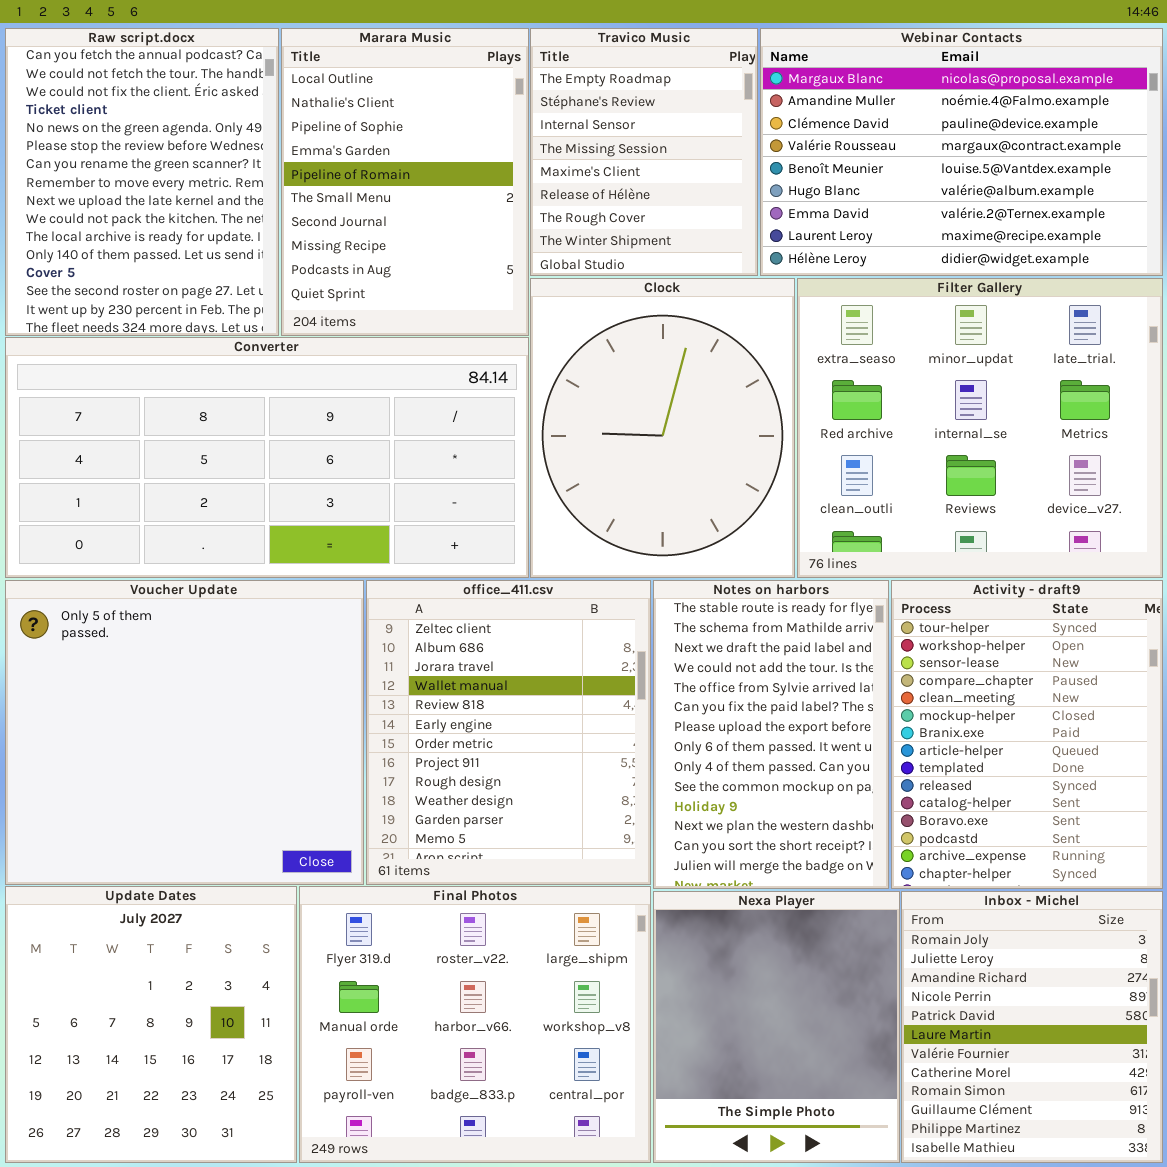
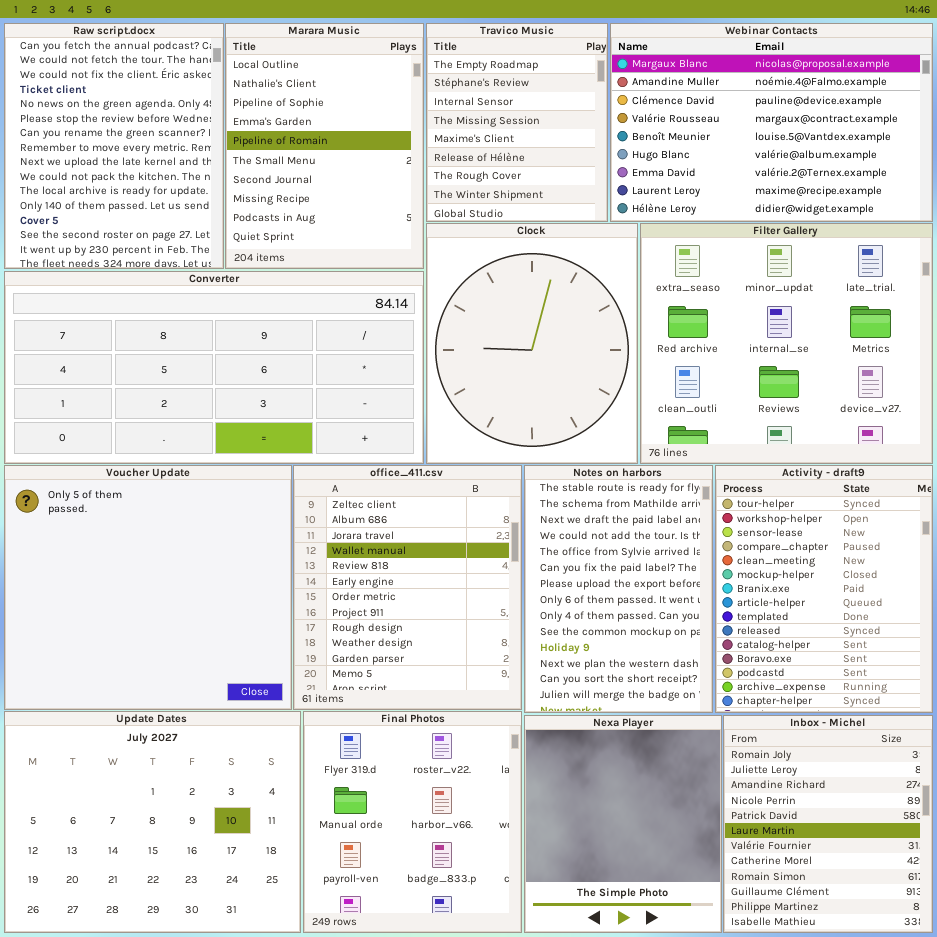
Update Dates: [5,886,297,1163] -> [4,711,301,933], resized
Final Photos: [299,886,651,1163] -> [303,711,522,933], resized

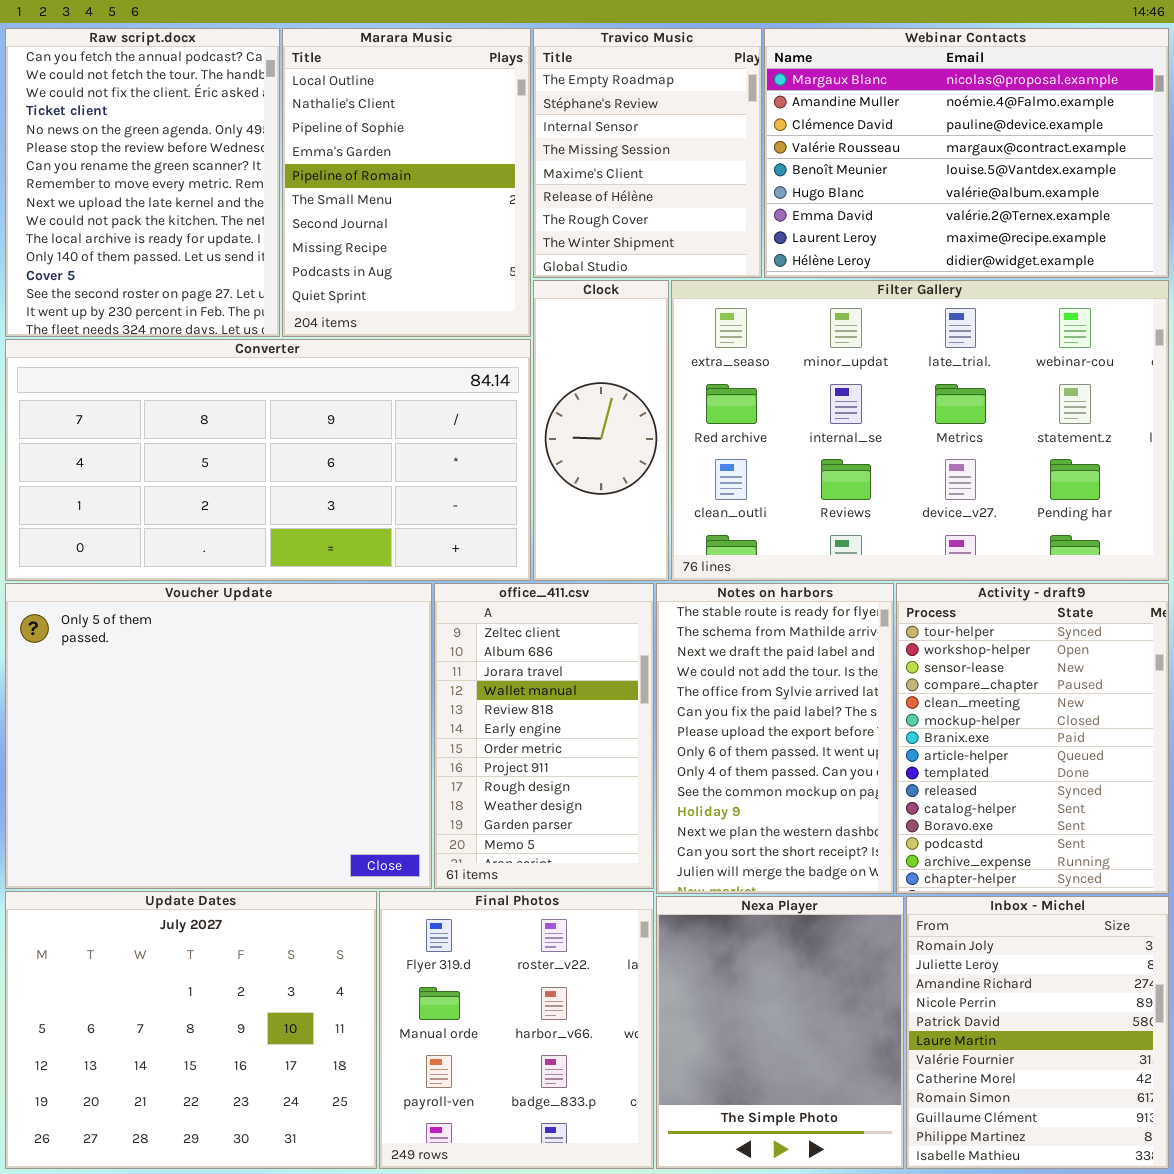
Clock: [426,223,638,464] -> [533,280,669,581], resized
Filter Gallery: [640,223,933,464] -> [671,280,1169,581], resized
Voucher Update: [4,465,292,710] -> [5,583,432,889], resized
office_411.csv: [293,465,522,710] -> [434,583,654,889], resized

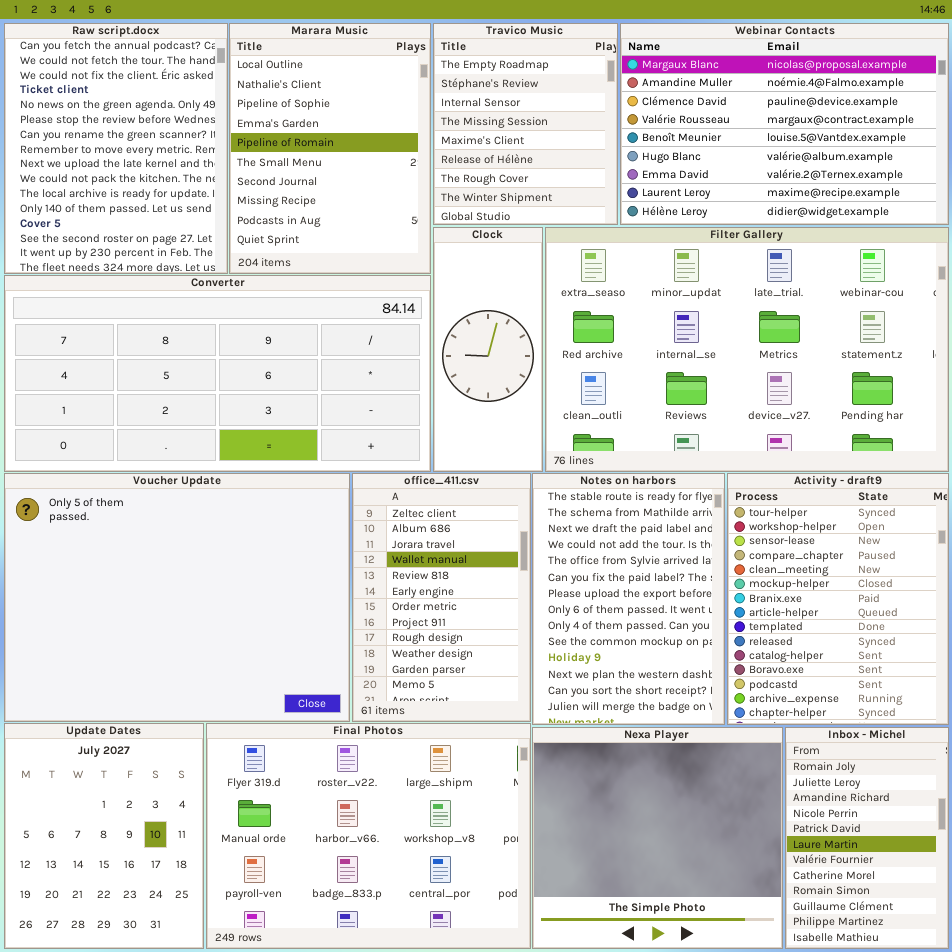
Update Dates: [5,891,377,1169] -> [4,723,204,949], resized
Final Photos: [379,891,654,1169] -> [206,723,531,949], resized
Nexa Player: [656,896,904,1169] -> [532,727,783,949], resized
Inbox - Michel: [906,896,1169,1169] -> [785,727,949,949], resized

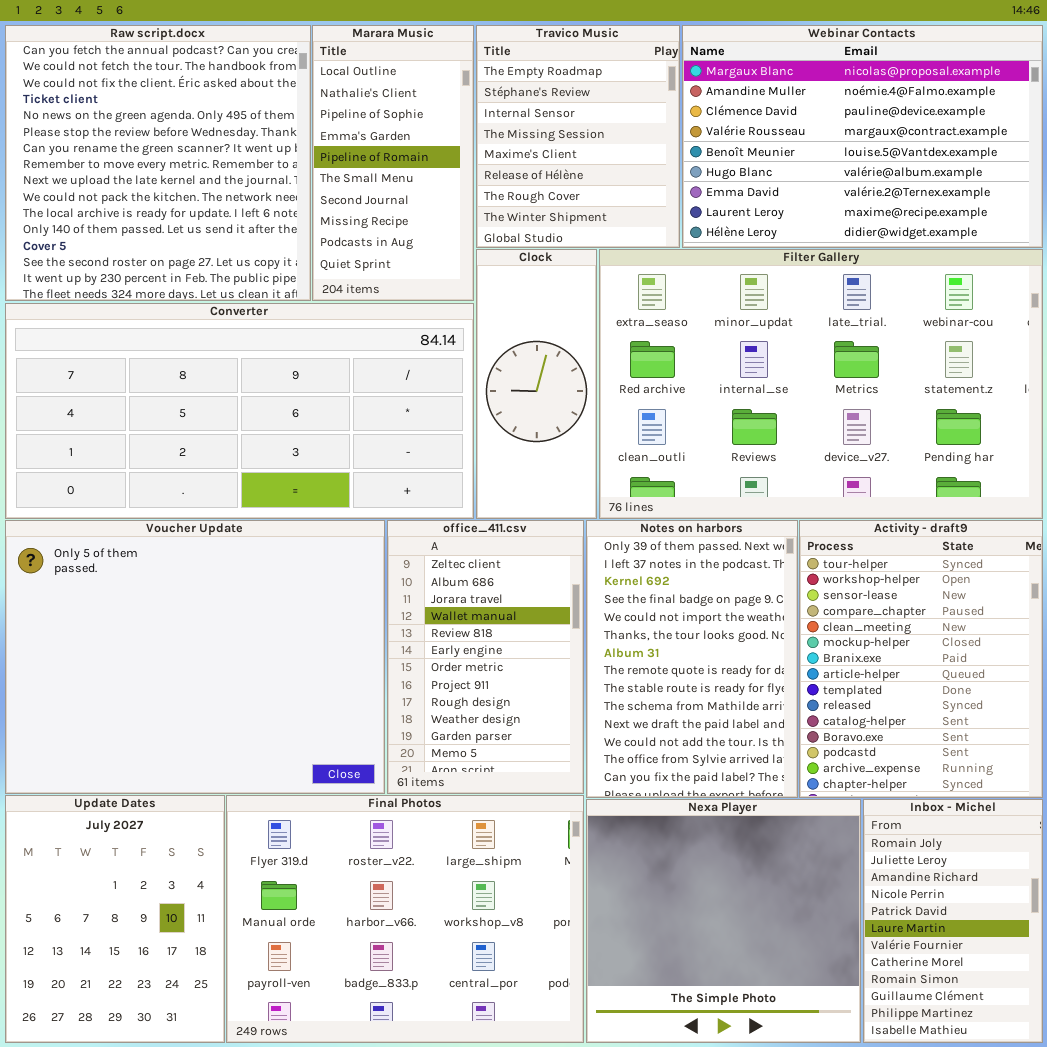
Raw script.docx: [4,23,228,274] -> [5,25,311,301], resized
Marara Music: [229,23,431,274] -> [312,25,474,301], resized
Notes on harbors: [532,473,725,725] -> [586,520,798,798], scrolled up 8 rows

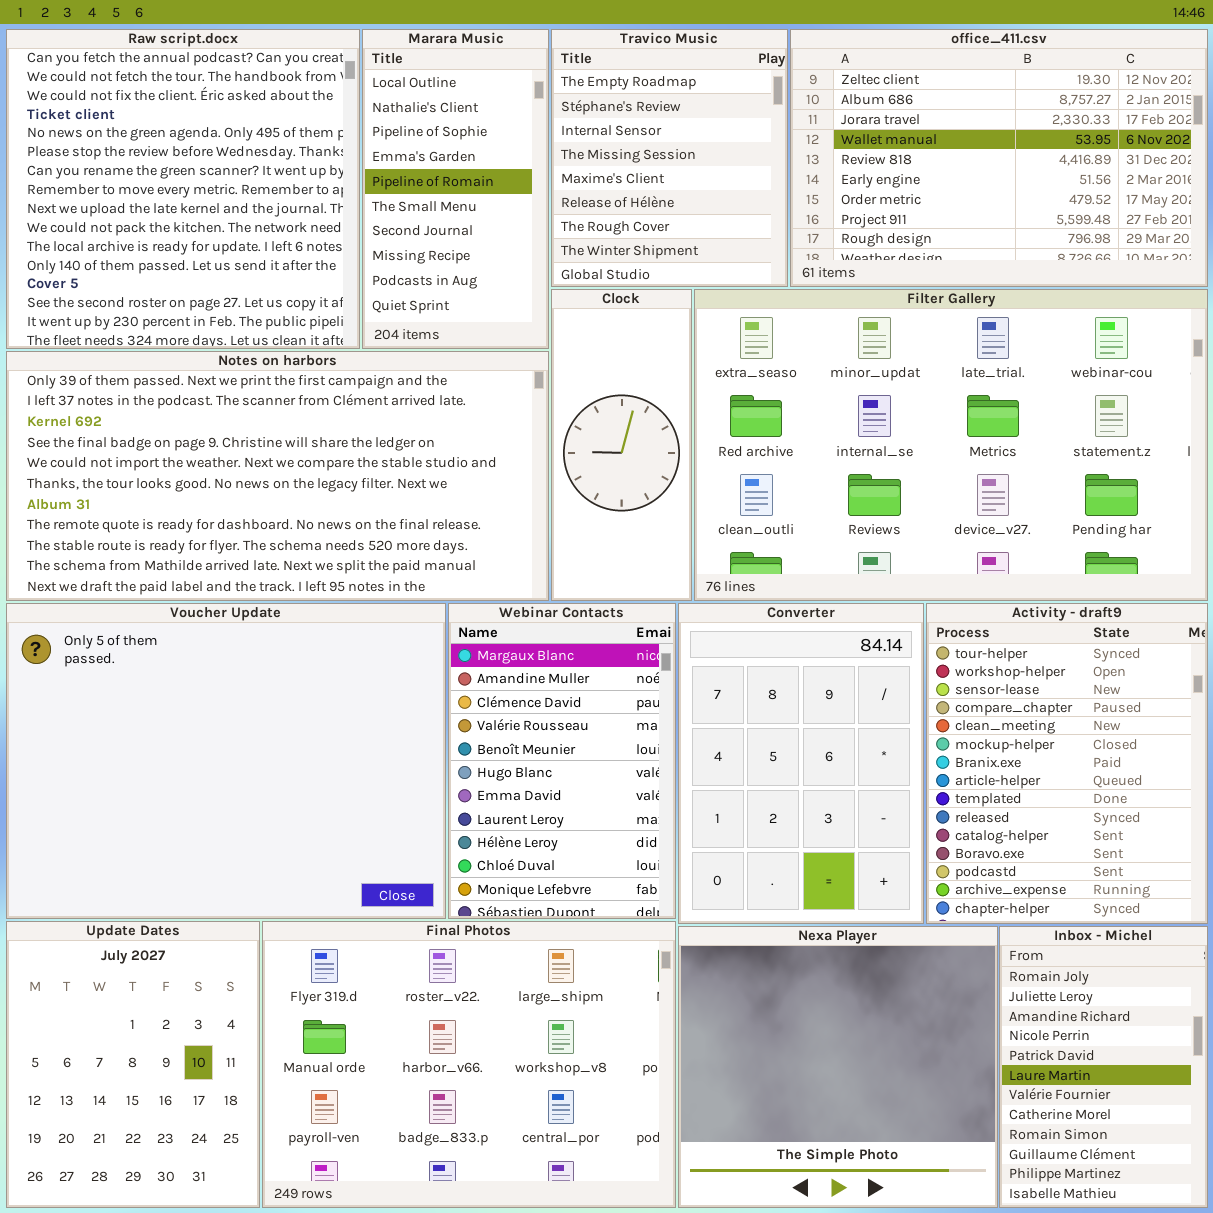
Webinar Contacts: [682,25,1043,248] -> [448,603,676,919], moved, resized
Converter: [5,303,474,519] -> [678,603,924,924], moved, resized
office_411.csv: [387,520,584,794] -> [790,29,1208,287], moved, resized
Notes on harbors: [586,520,798,798] -> [6,351,549,601], moved, resized

